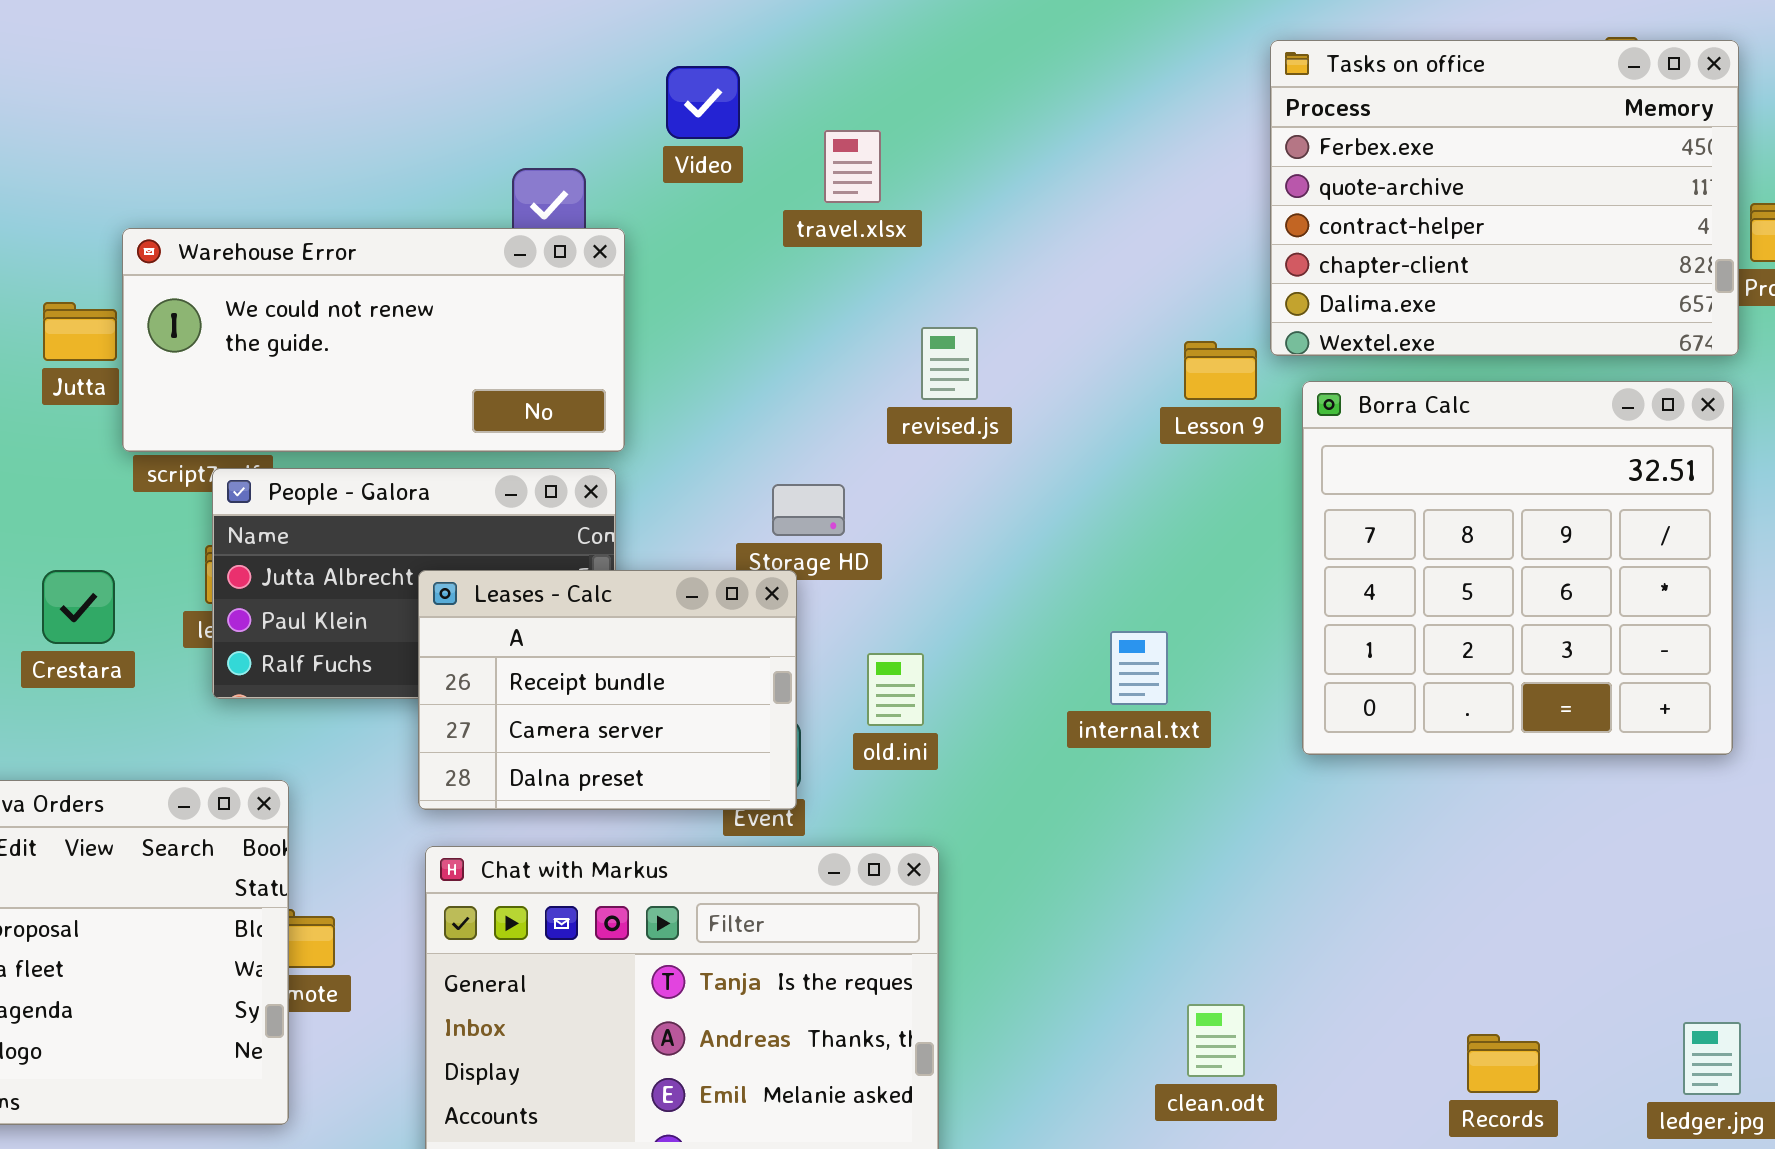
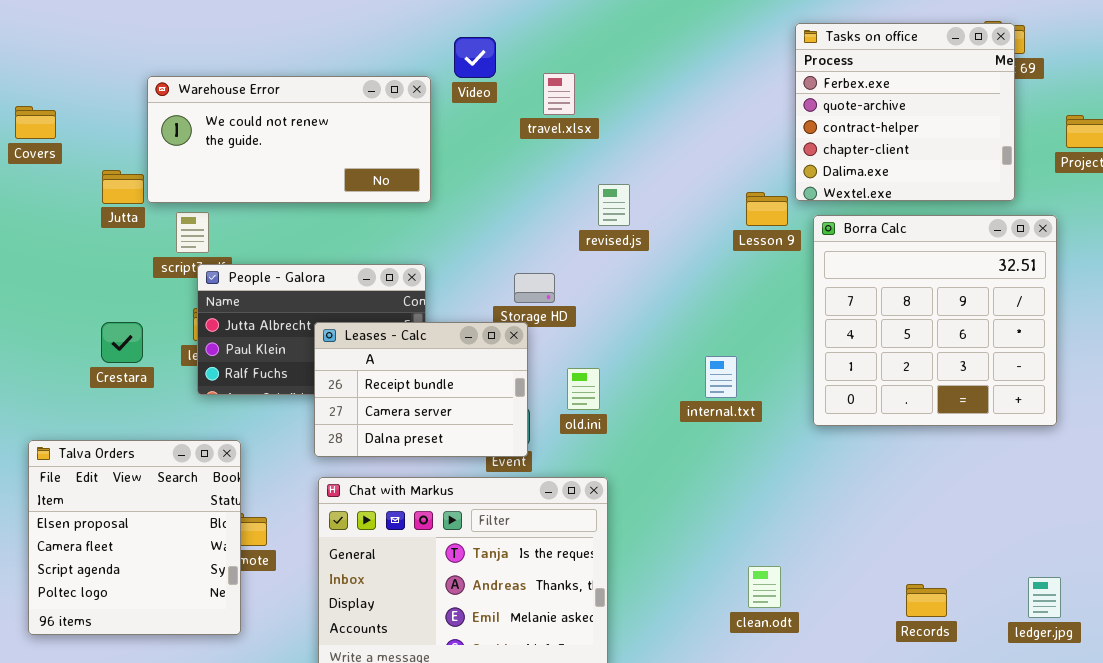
Tasks on office: [1270,40,1739,356] -> [795,23,1015,201], resized
Warehouse Error: [122,228,625,452] -> [147,76,431,203], moved

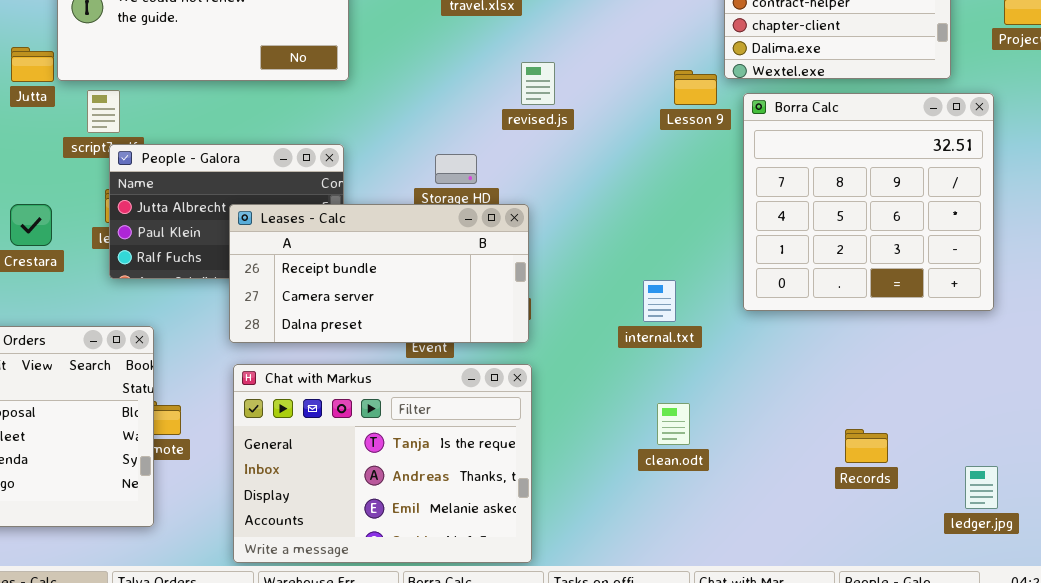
Leases - Calc: [314,322,528,457] -> [229,204,529,343], resized
internal.txt: [705,356,737,398] -> [643,280,676,322], moved
clean.odt: [748,566,781,608] -> [657,403,690,445], moved
Records: [906,584,947,617] -> [845,429,888,463], moved

